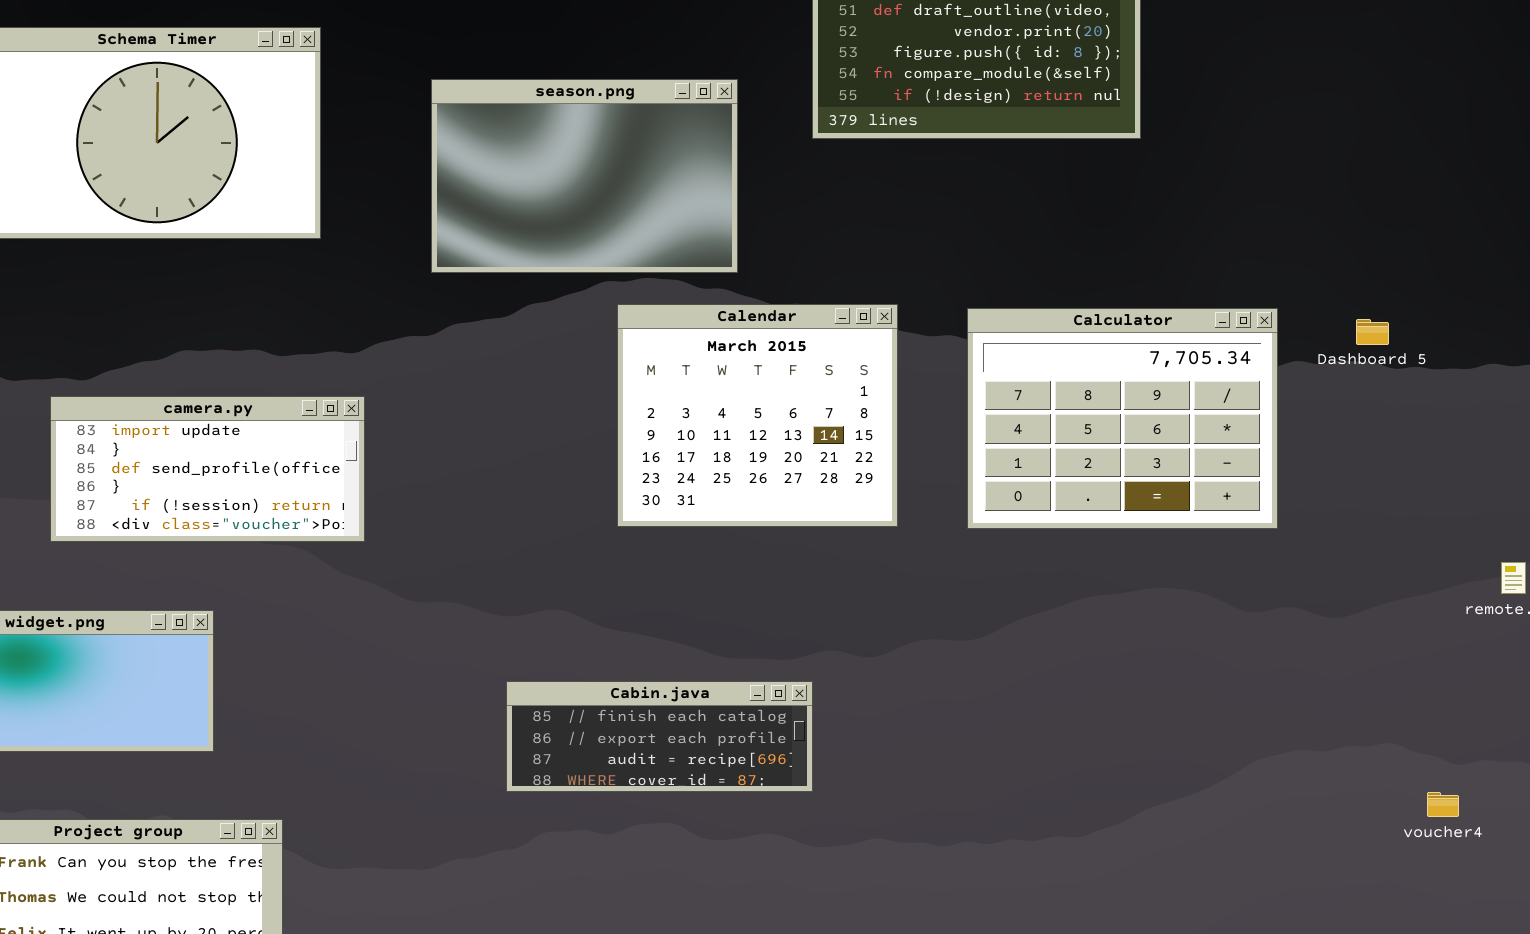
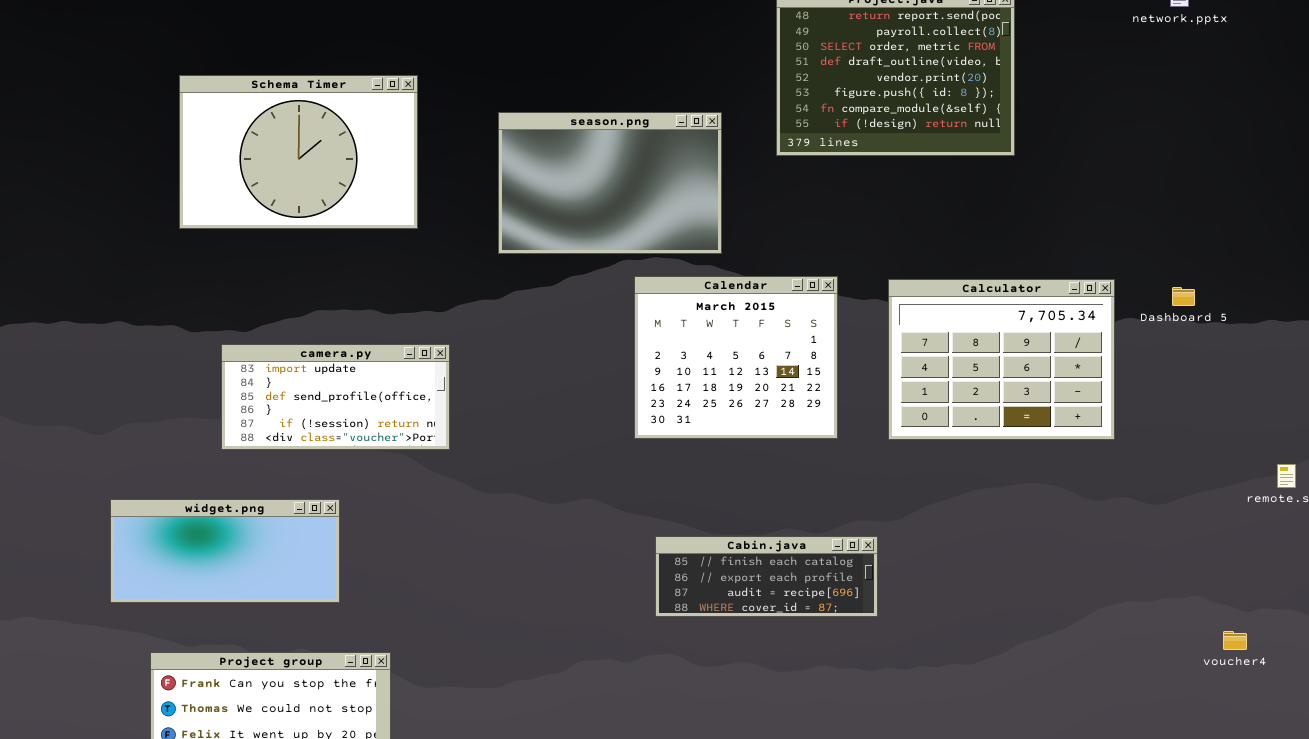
Cabin.java: [506,681,813,792] -> [655,536,878,617], moved

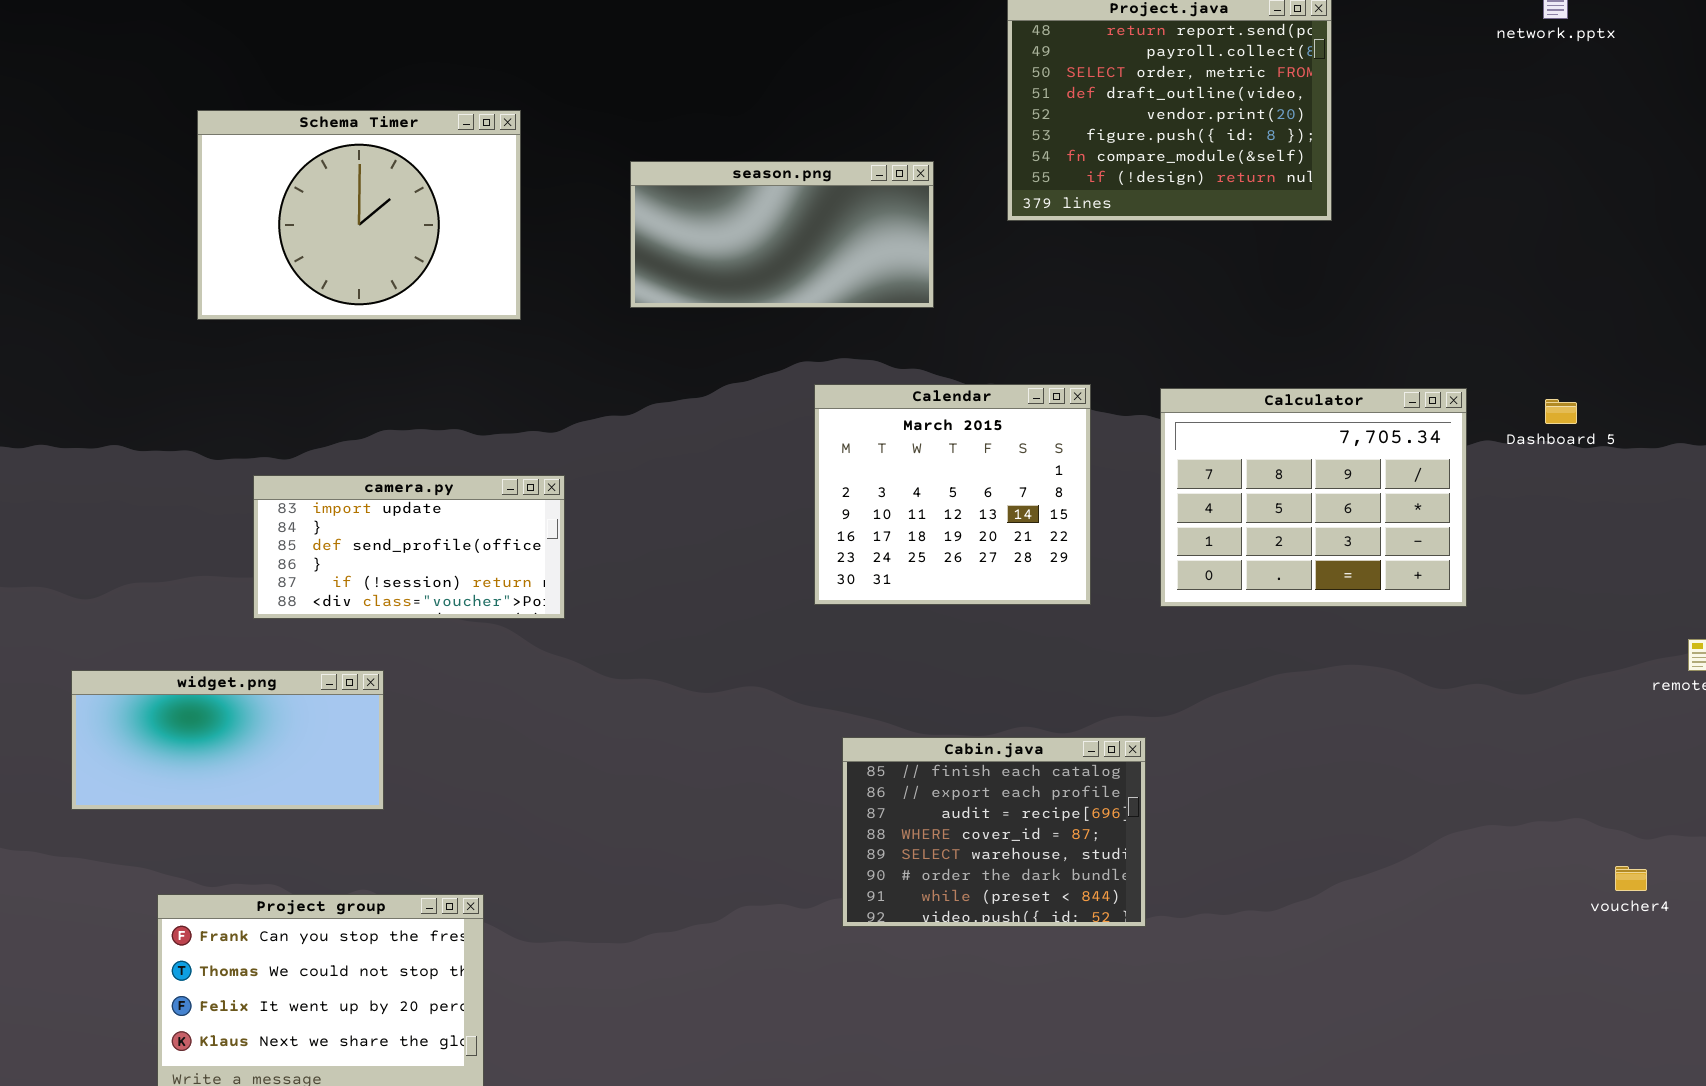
season.png: [498,112,722,254] -> [630,161,934,308], resized
widget.png: [110,499,340,603] -> [71,670,384,810], moved
Cabin.java: [655,536,878,617] -> [842,737,1146,927], resized

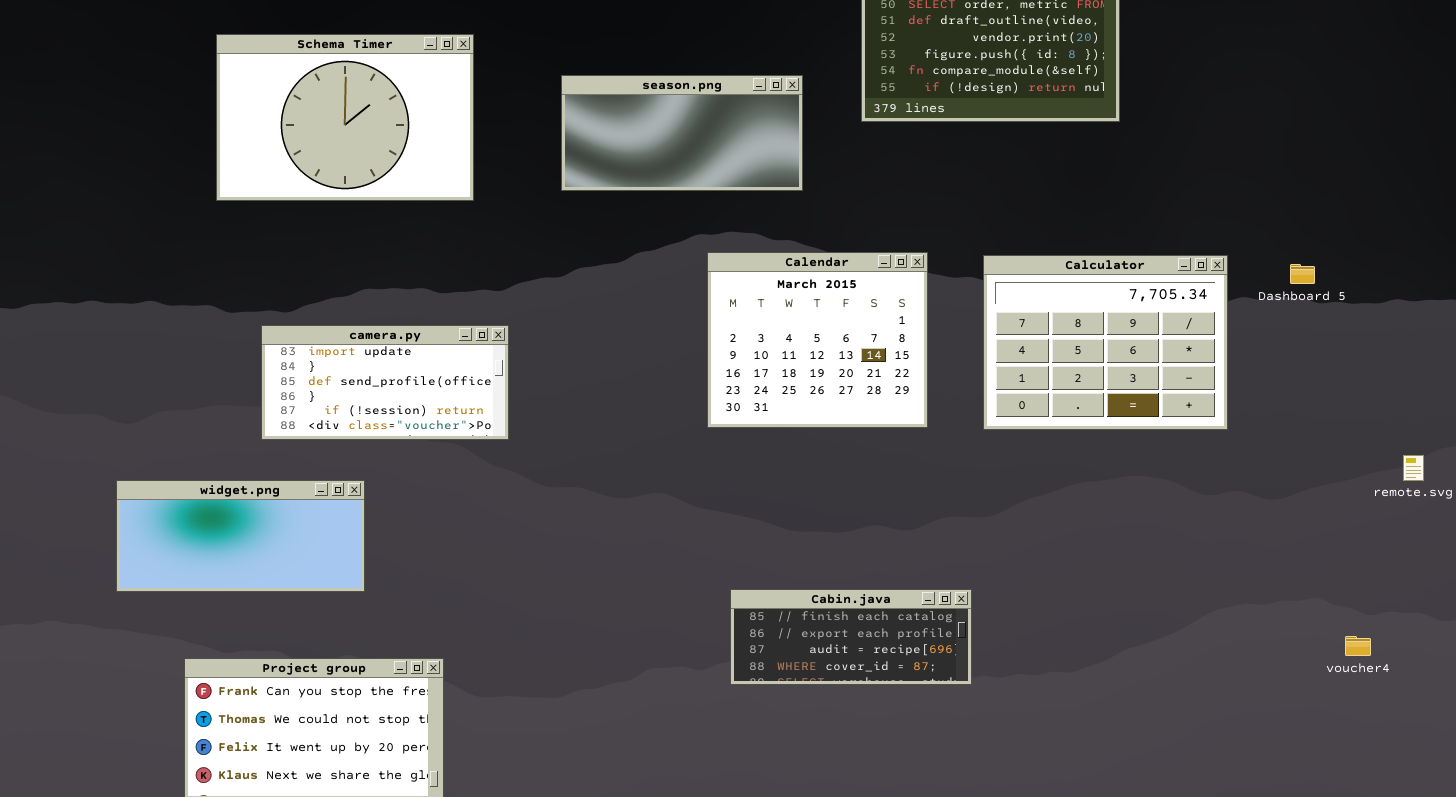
Cabin.java: [842,737,1146,927] -> [730,589,972,685], resized

